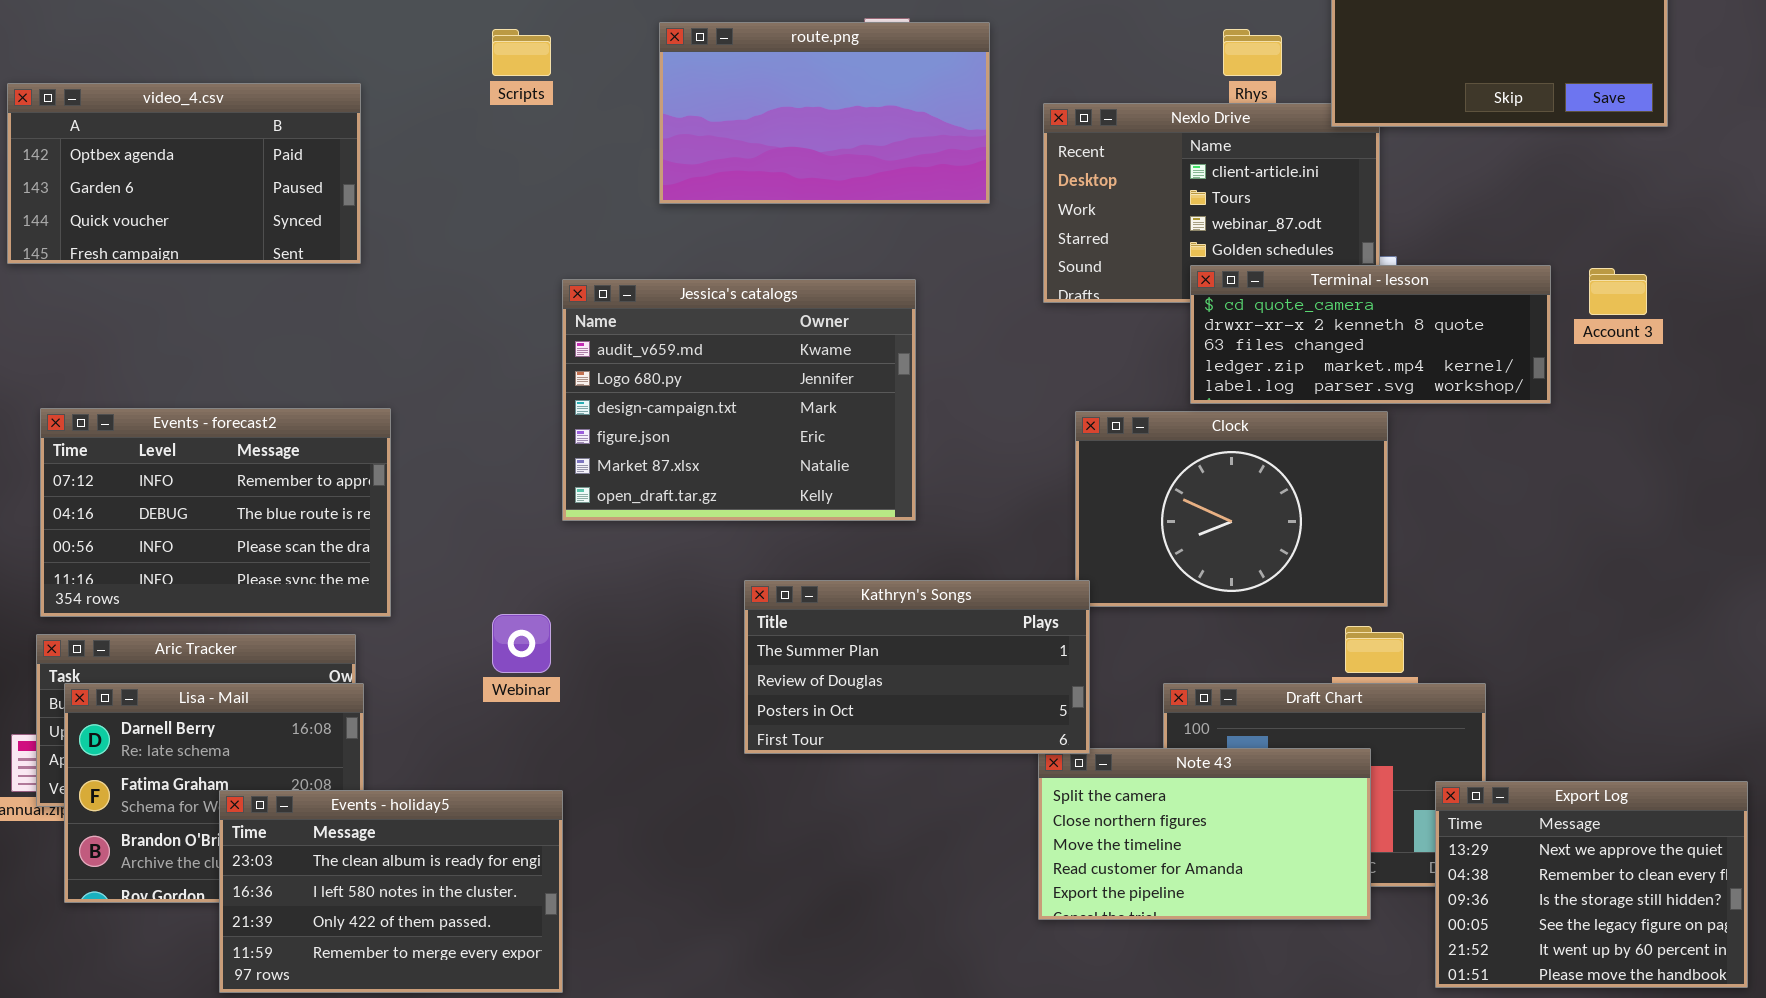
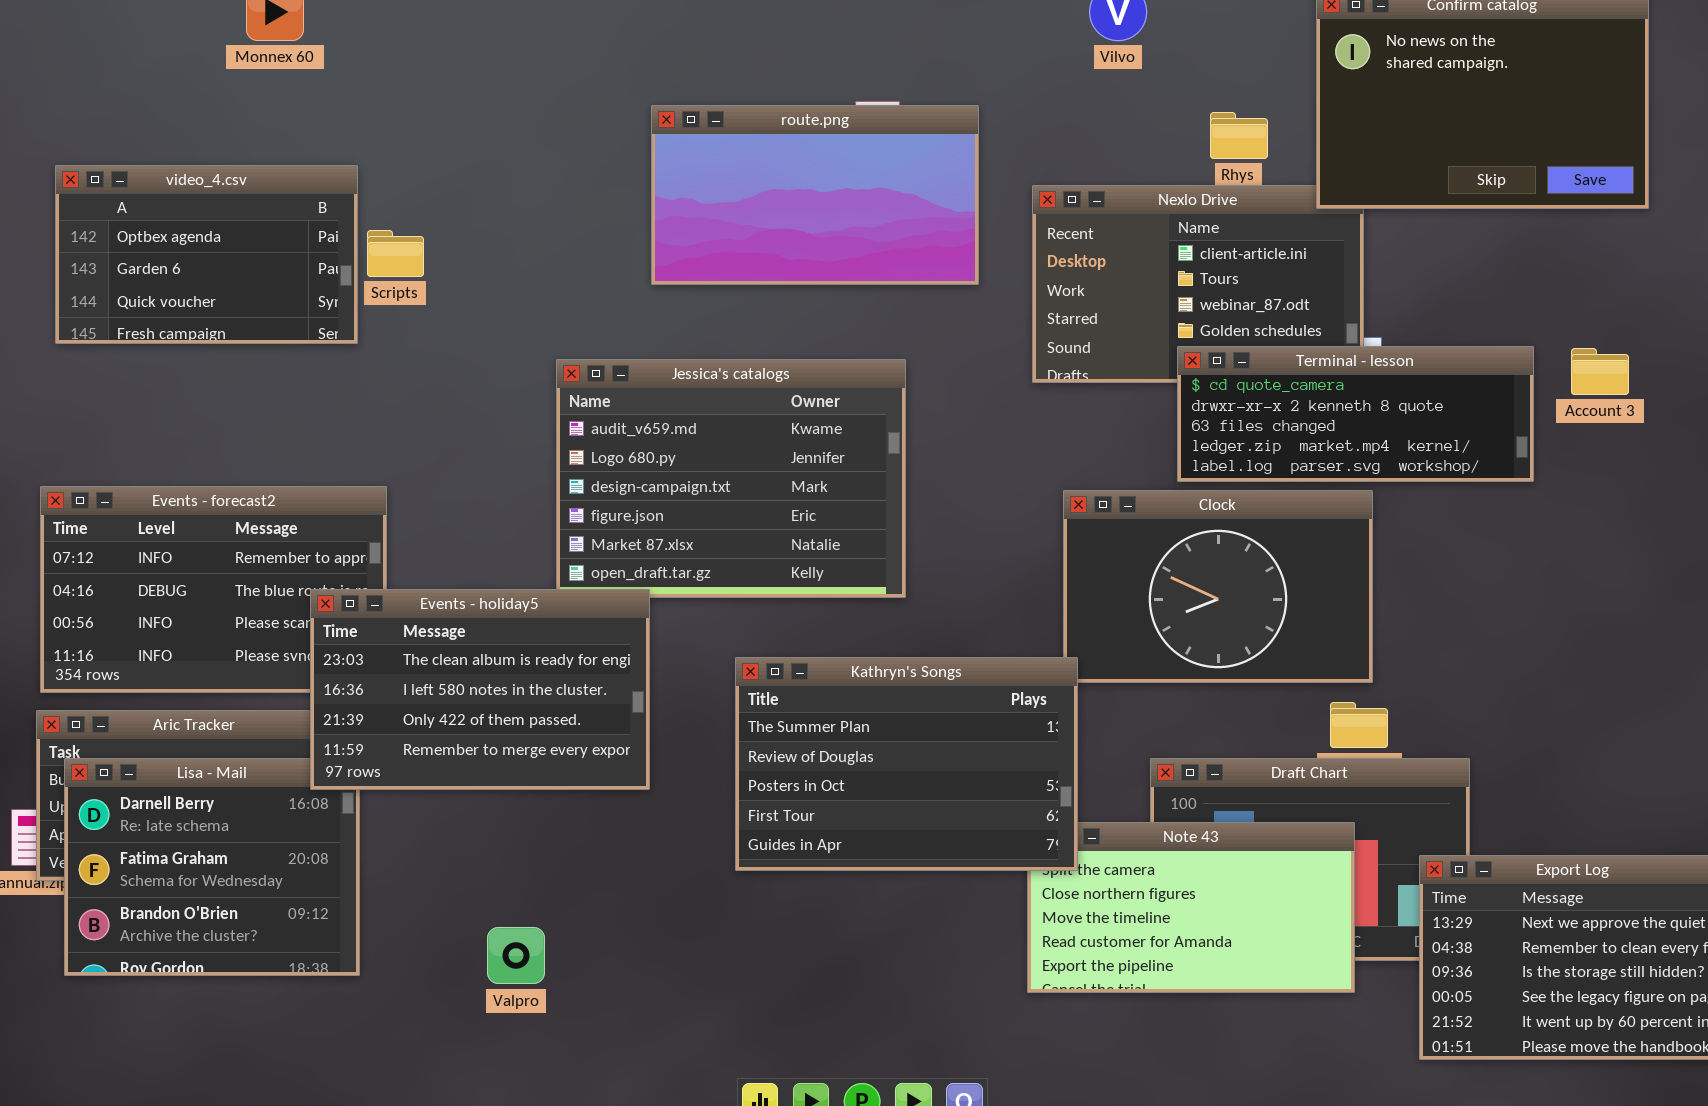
Scripts: [492,29,551,76] -> [367,230,424,277], moved
video_4.csv: [7,83,361,264] -> [55,165,358,344], resized
Kathryn's Songs: [744,580,1090,754] -> [735,657,1078,871], resized
Events - holiday5: [219,790,563,993] -> [310,589,650,790], moved

